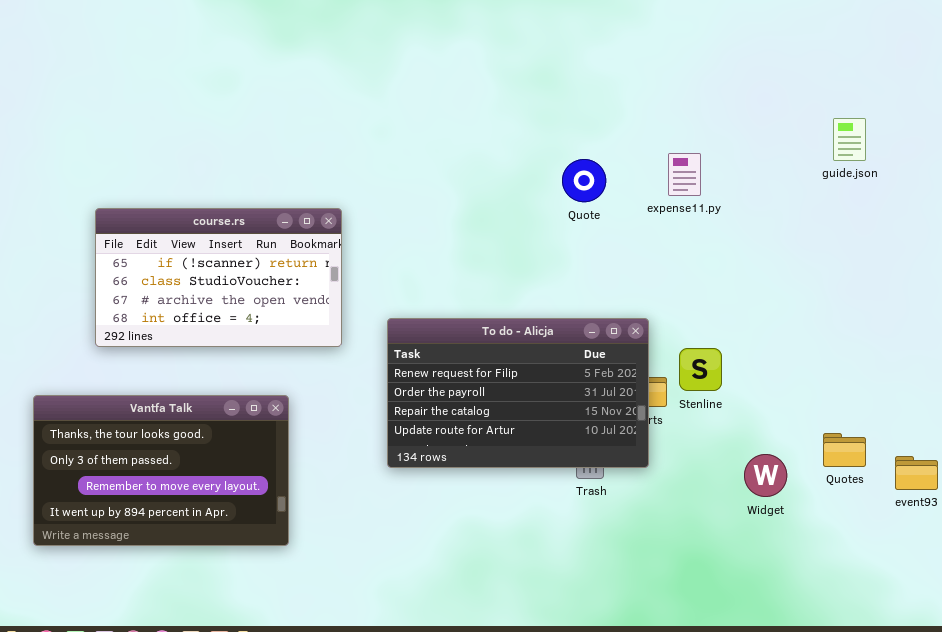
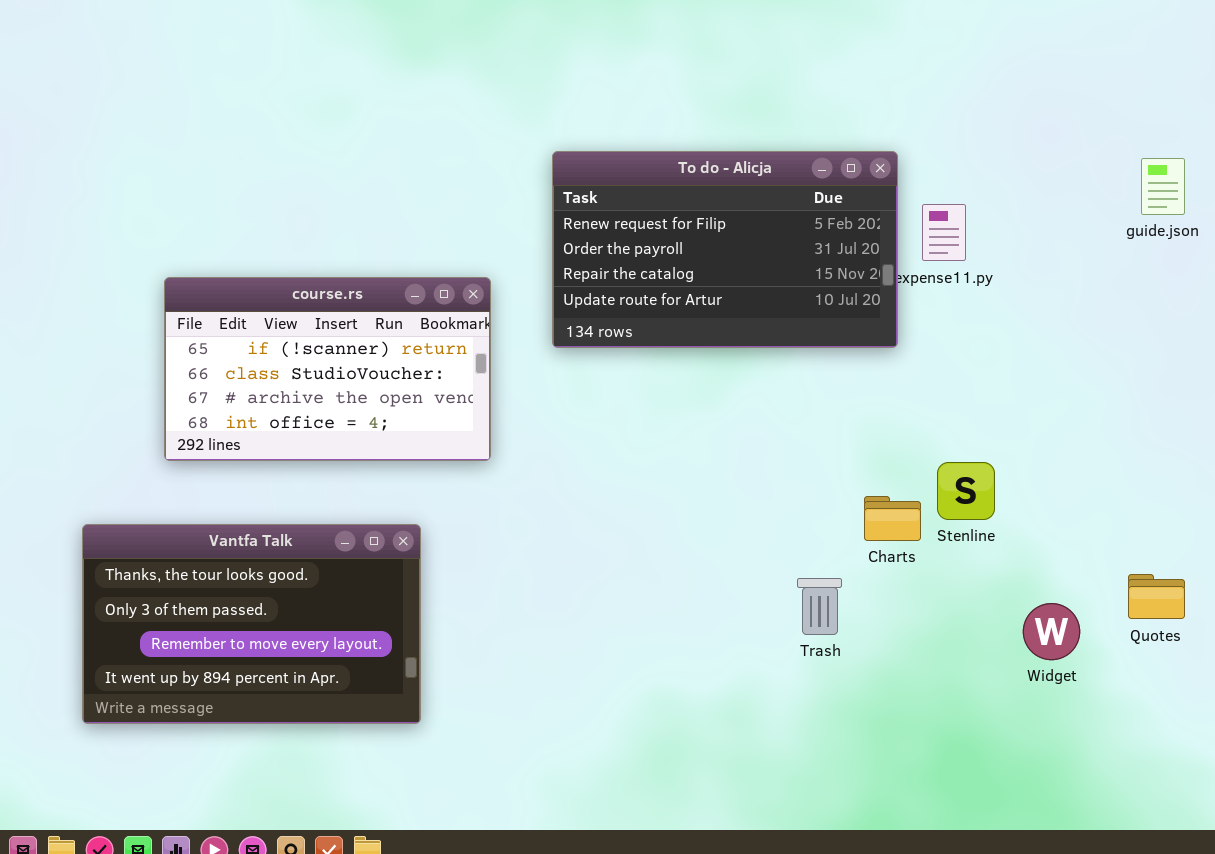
To do - Alicja: [387,318,649,468] -> [552,151,898,348], moved

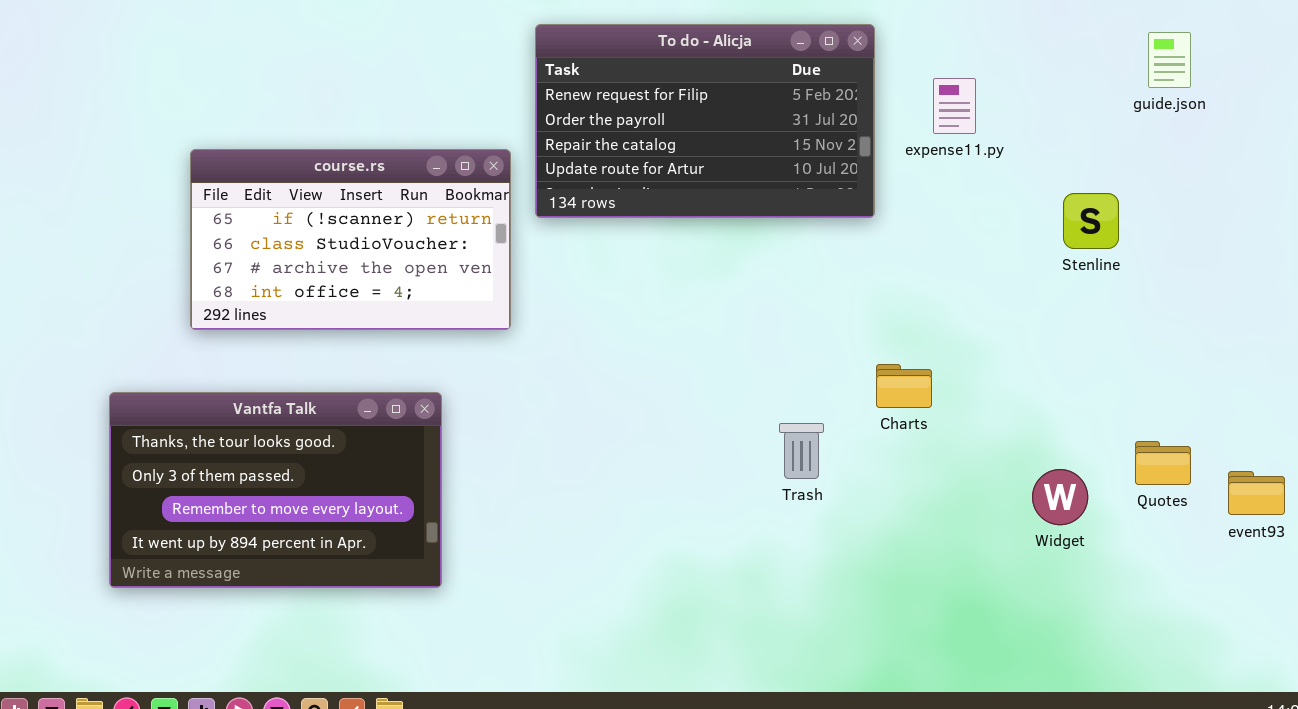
To do - Alicja: [552,151,898,348] -> [535,24,875,218], moved
Stenline: [937,462,995,520] -> [1063,193,1119,249], moved
Trash: [797,578,842,635] -> [779,423,824,479], moved

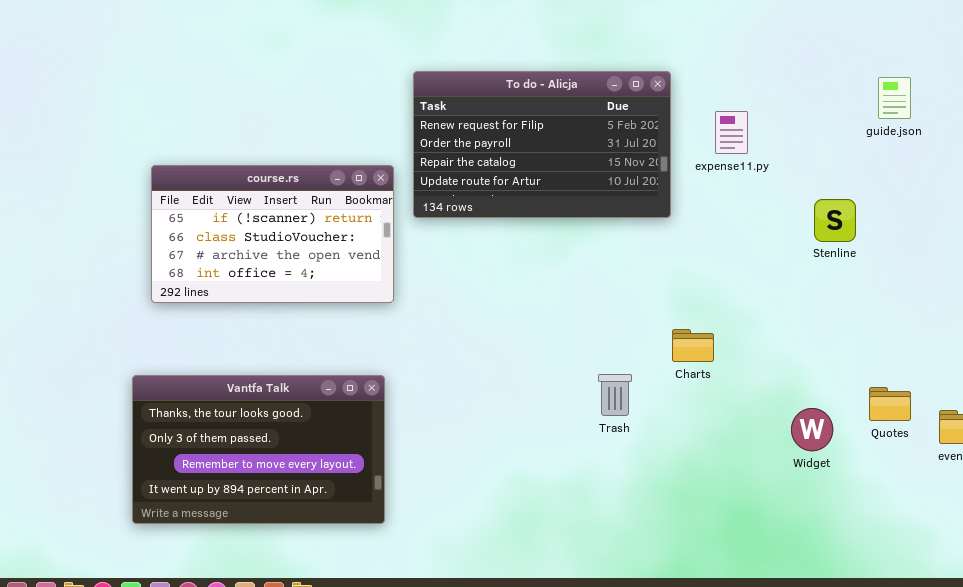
Vantfa Talk: [109,392,442,588] -> [132,375,385,524], moved

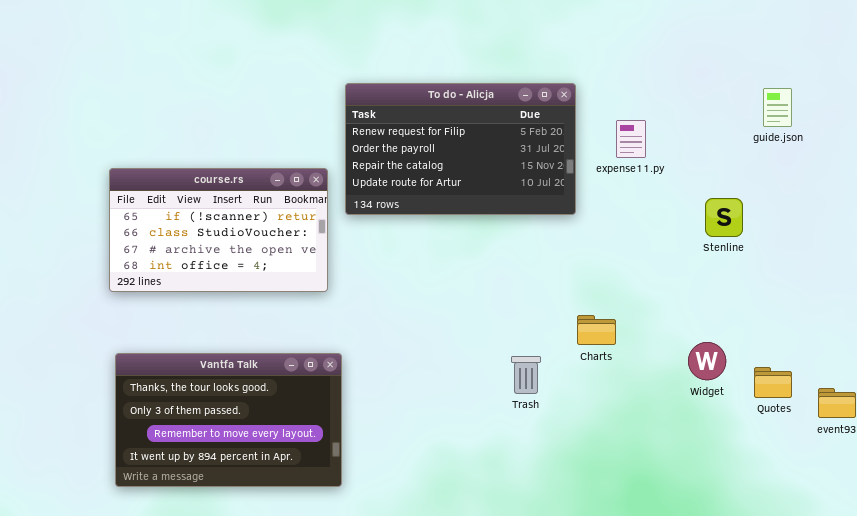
Vantfa Talk: [132,375,385,524] -> [115,353,342,487], moved
Widget: [791,408,833,451] -> [688,342,726,380], moved

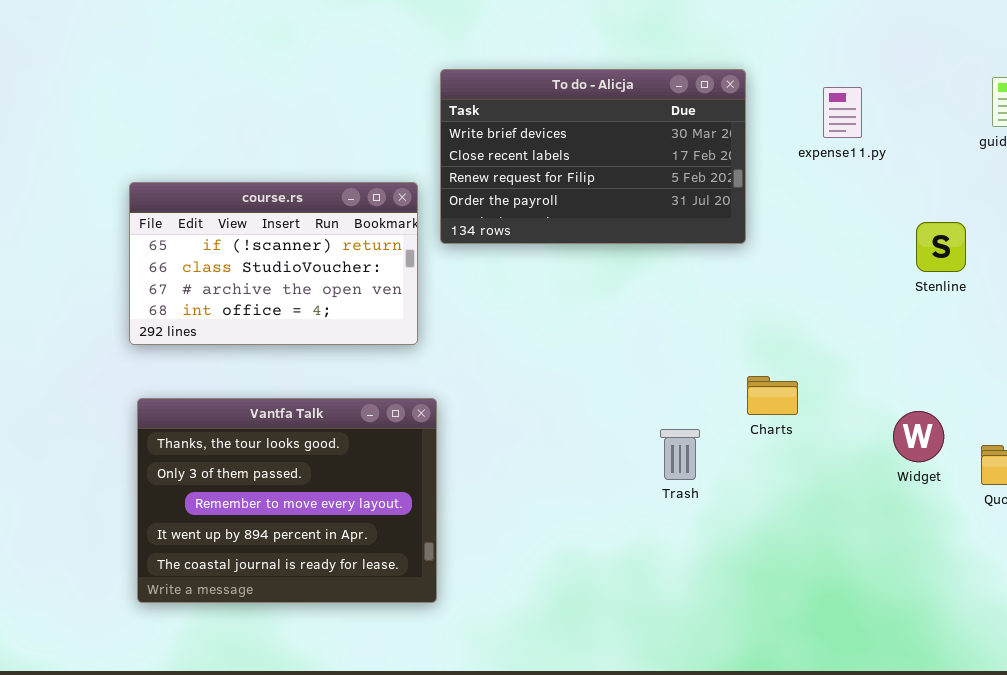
To do - Alicja: [345,83,576,215] -> [440,69,746,244], scrolled up 2 rows
expense11.py: [616,120,646,158] -> [823,87,862,138], moved
Vantfa Talk: [115,353,342,487] -> [137,398,437,603], resized

